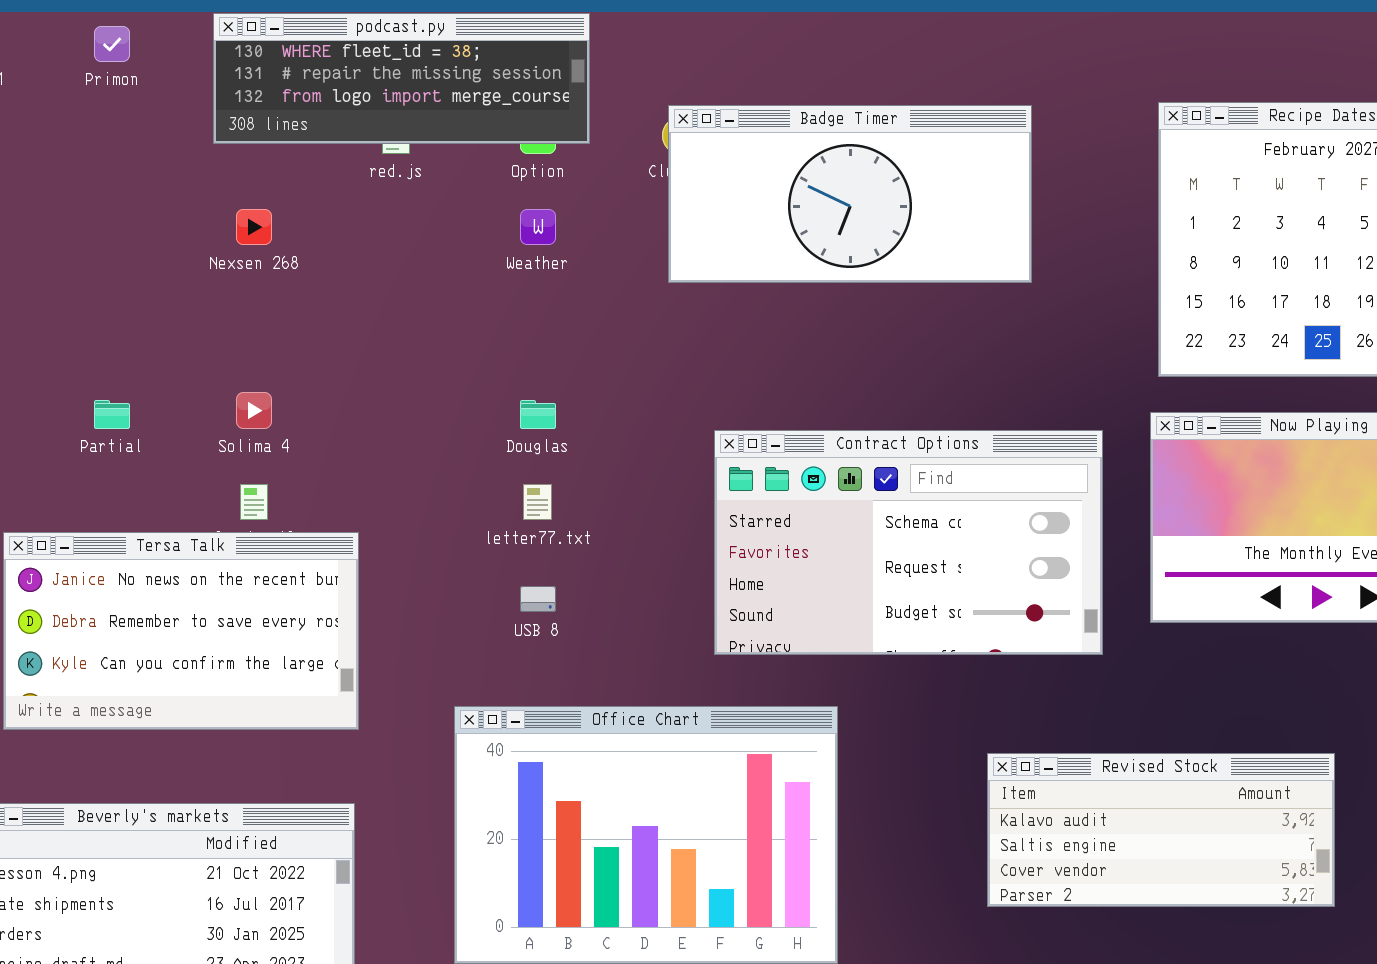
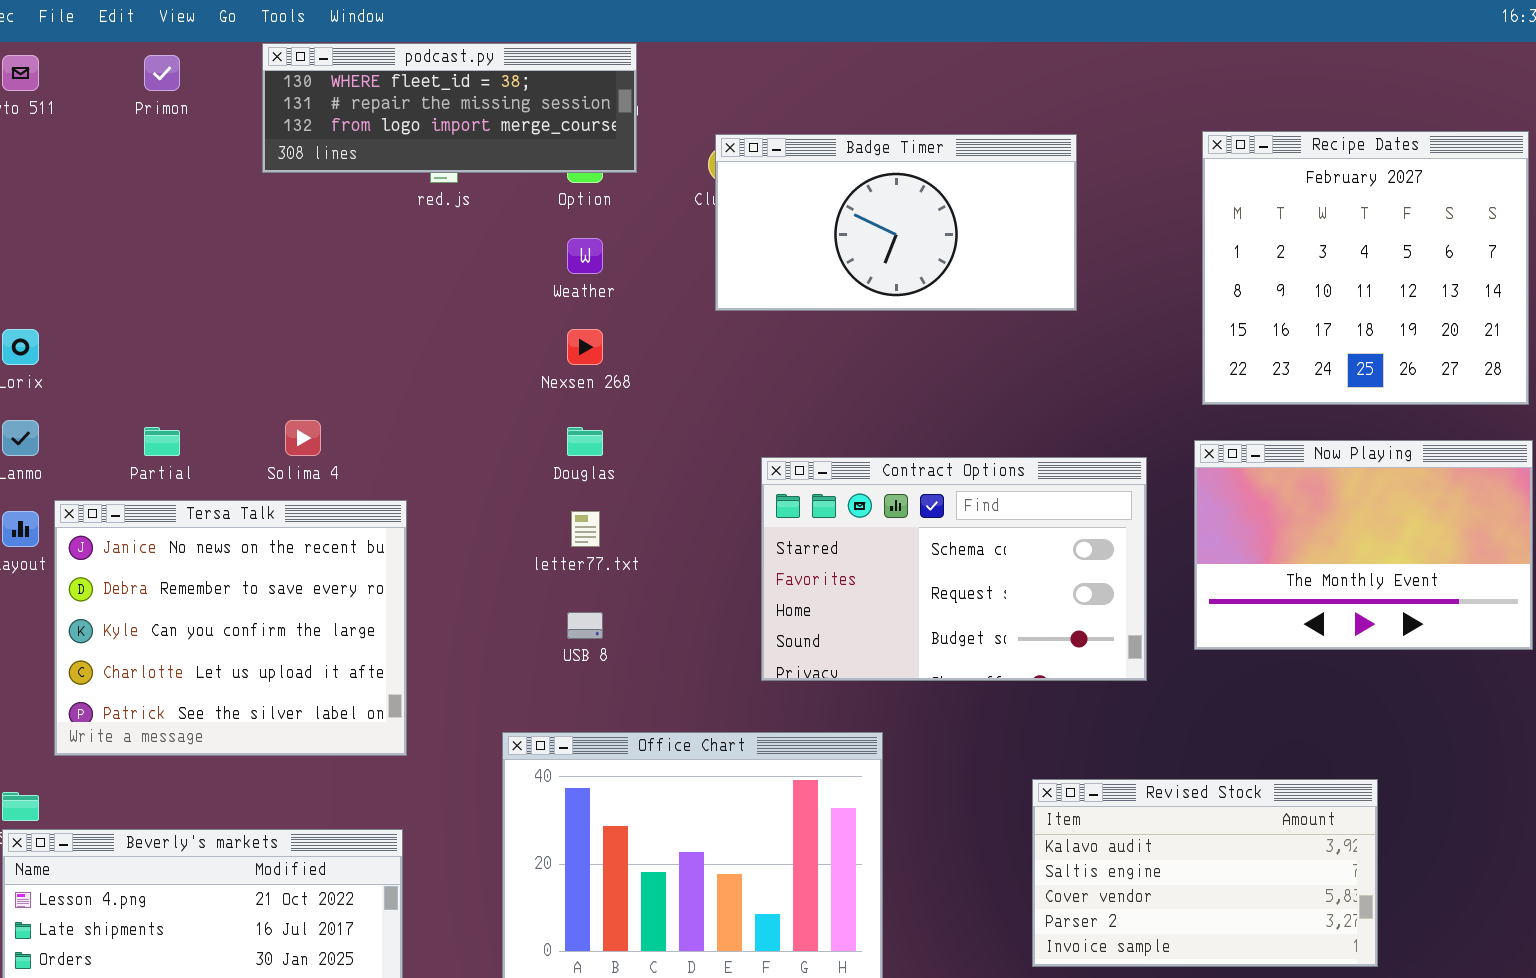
Nexsen 268: [236,209,272,245] -> [567,329,603,365], moved
Tersa Talk: [3,532,359,730] -> [54,500,407,756], resized
Revised Stock: [987,753,1335,907] -> [1032,779,1378,967], resized

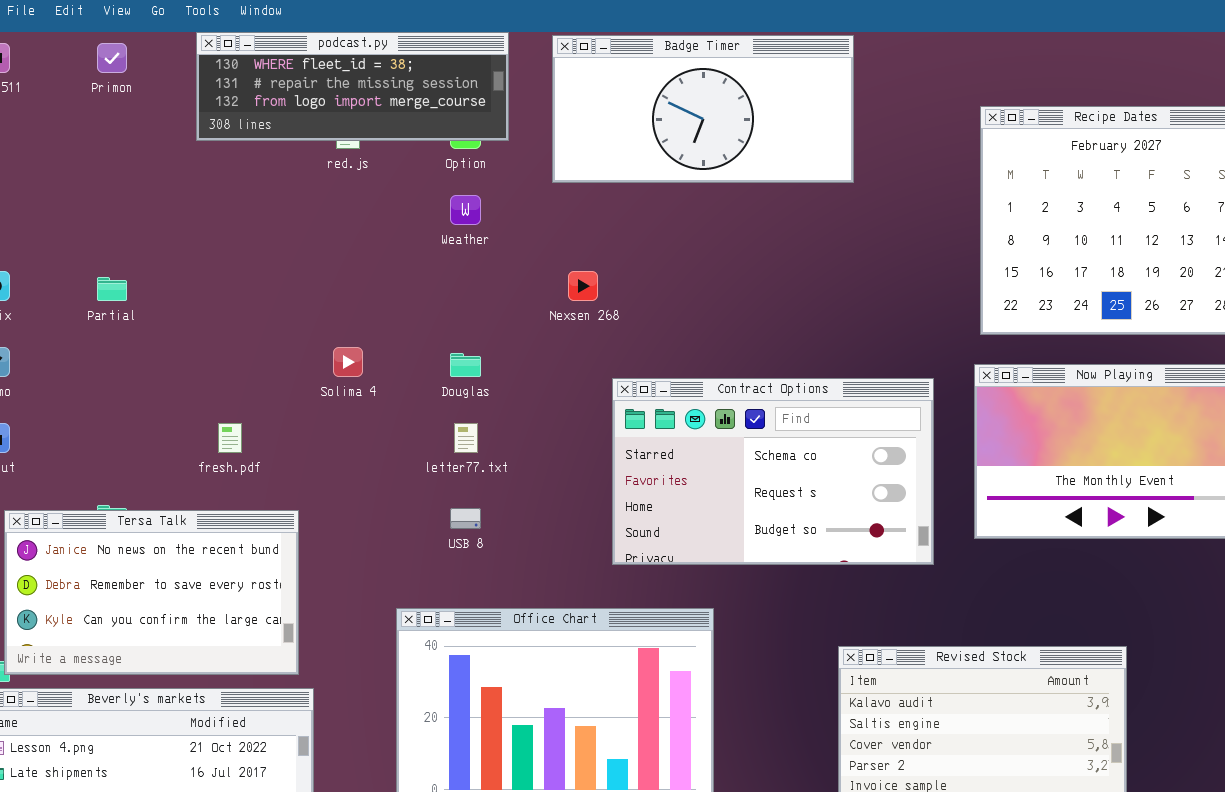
Badge Timer: [715,134,1077,311] -> [552,35,854,183], moved
Nexsen 268: [567,329,603,365] -> [568,271,598,301], moved
Solima 4: [285,420,321,456] -> [333,347,363,377], moved
Partial: [144,427,180,456] -> [97,277,127,301], moved
Tersa Talk: [54,500,407,756] -> [4,510,299,675], moved, resized

